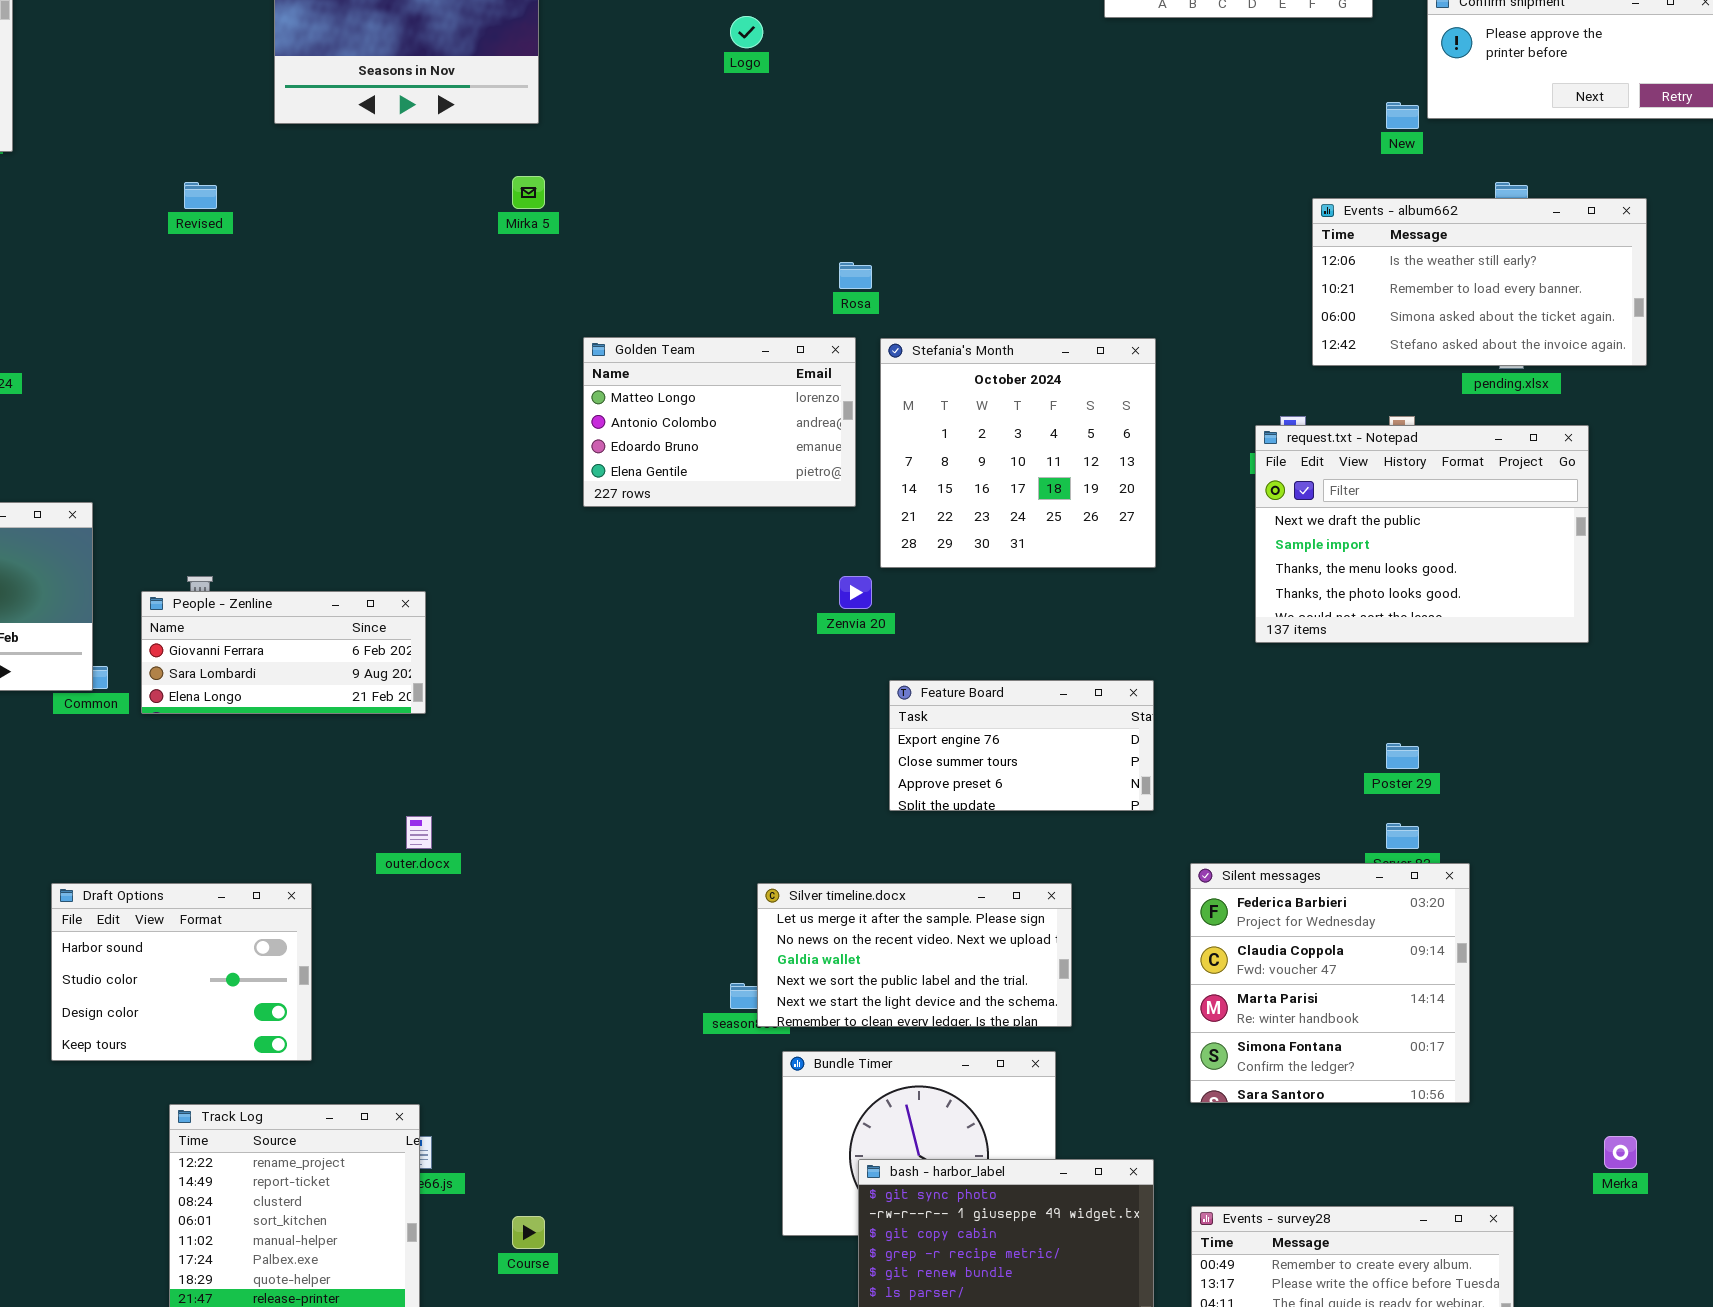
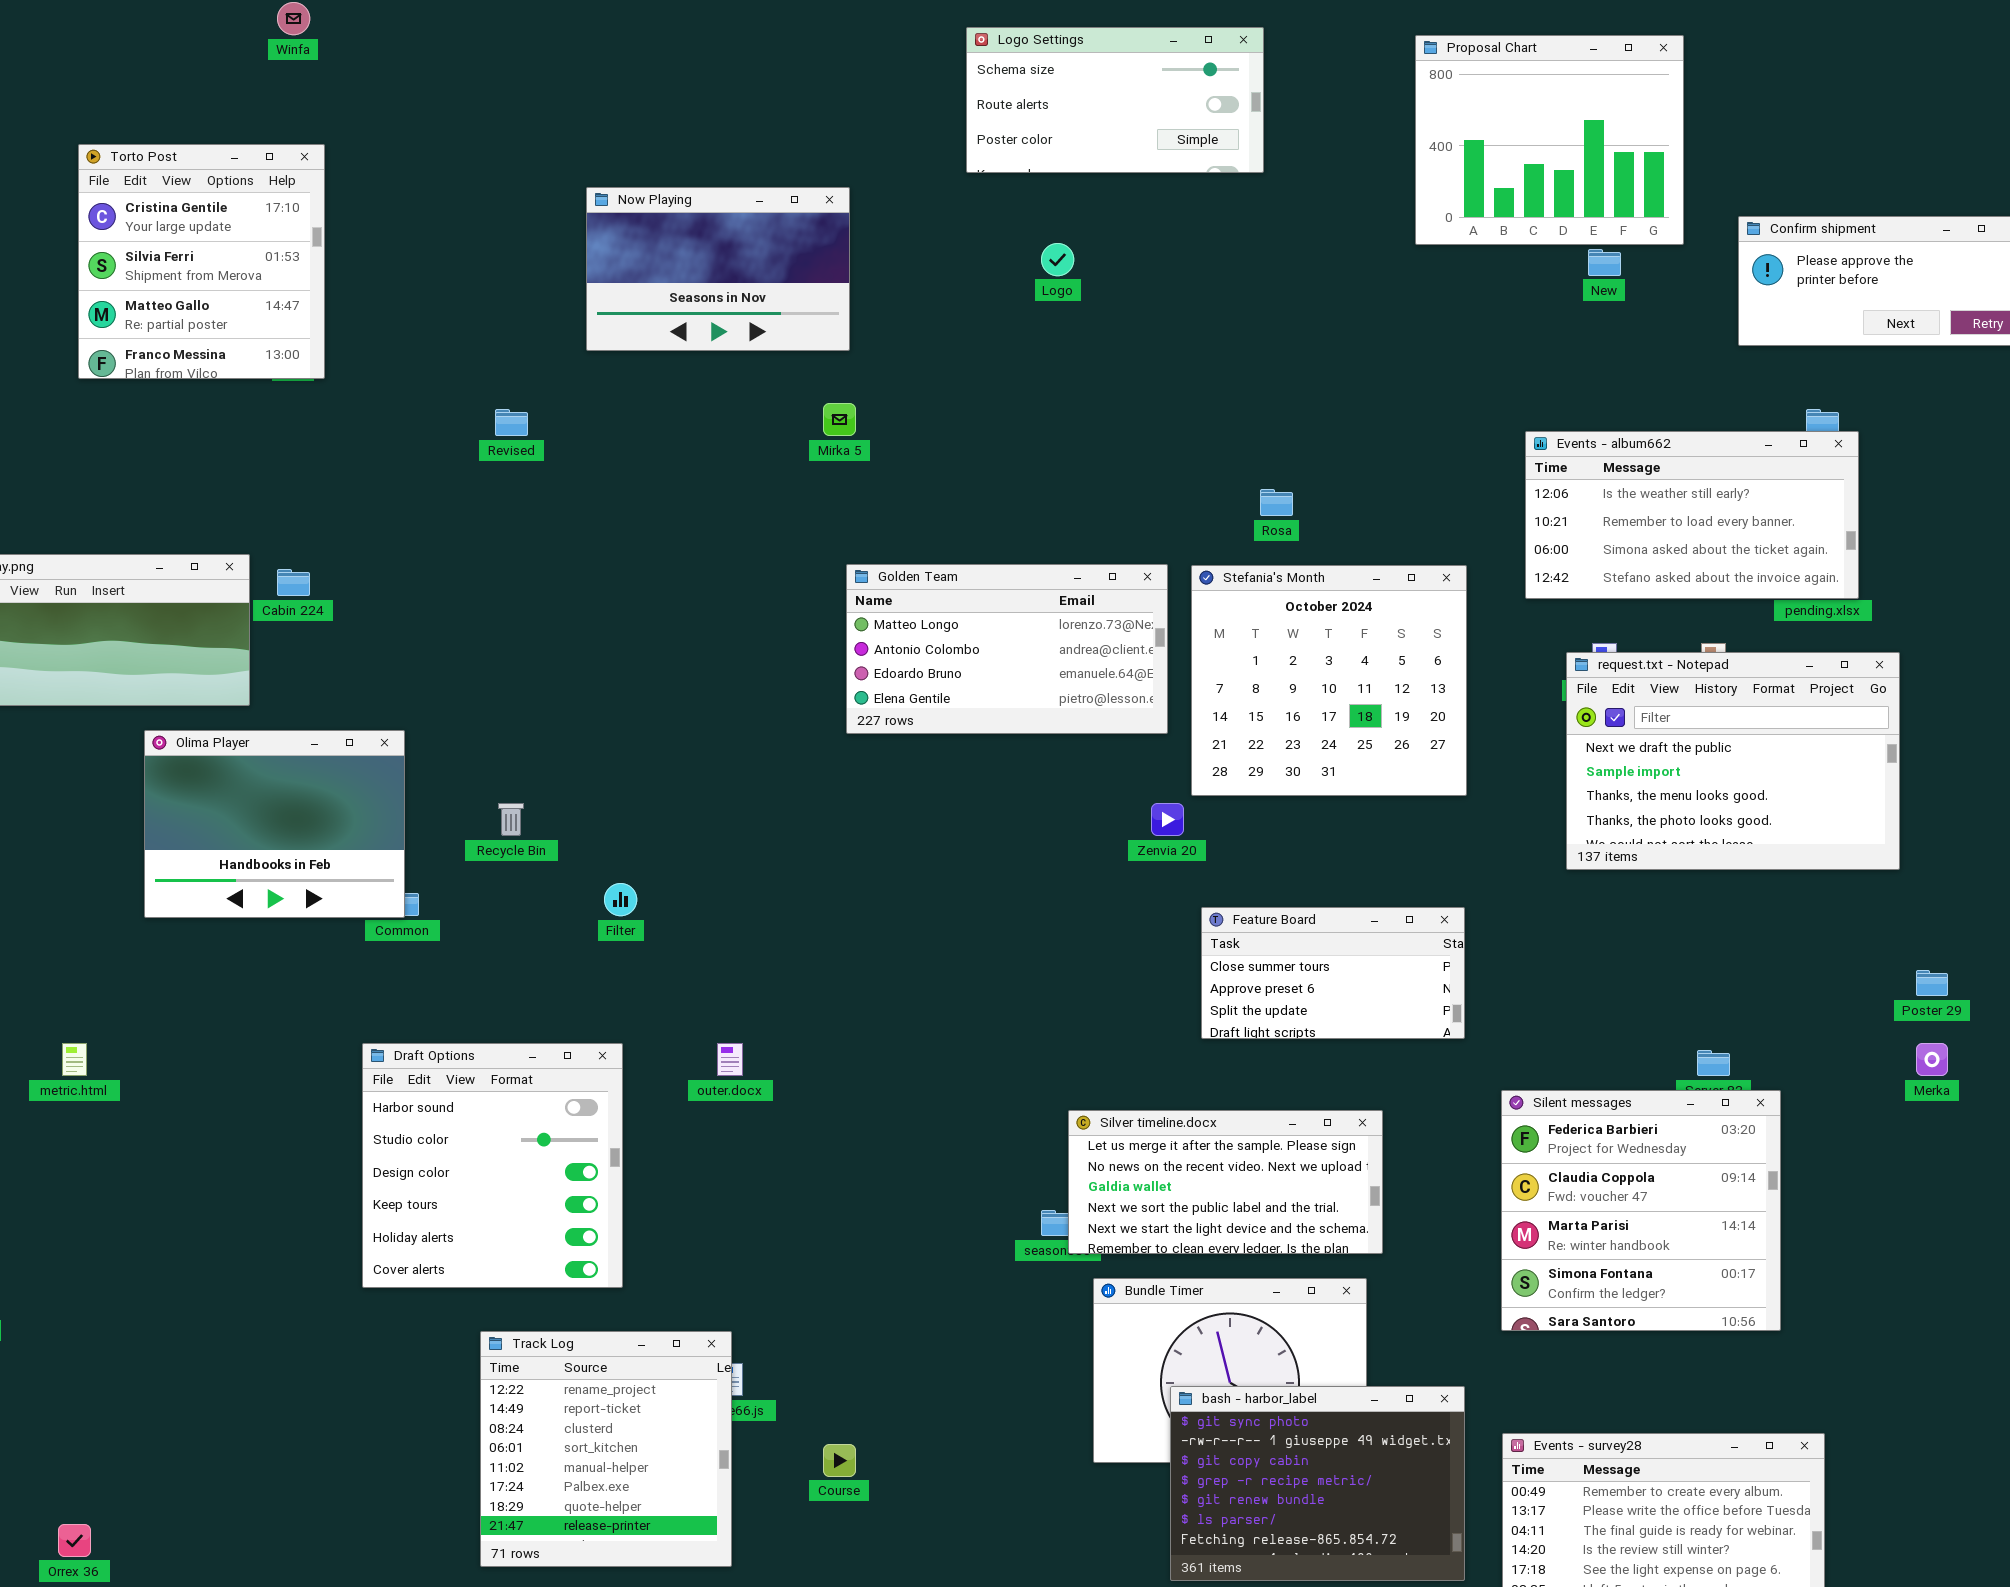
New: [1386,102,1419,129] -> [1588,249,1621,276], moved
Events - album662: [1312,198,1647,366] -> [1525,431,1859,599], moved
Rosa: [839,262,872,289] -> [1260,489,1293,516], moved
Golden Team: [583,337,856,507] -> [846,564,1168,734], resized
People - Zenline: [141,591,426,714] -> none, closed
Feature Board: [889,680,1154,811] -> [1201,907,1465,1039], scrolled down 1 row
Poster 29: [1386,743,1419,769] -> [1916,970,1948,996], moved
Draft Options: [51,883,312,1061] -> [362,1043,623,1288], resized
Merka: [1604,1136,1637,1169] -> [1916,1043,1948,1076], moved

